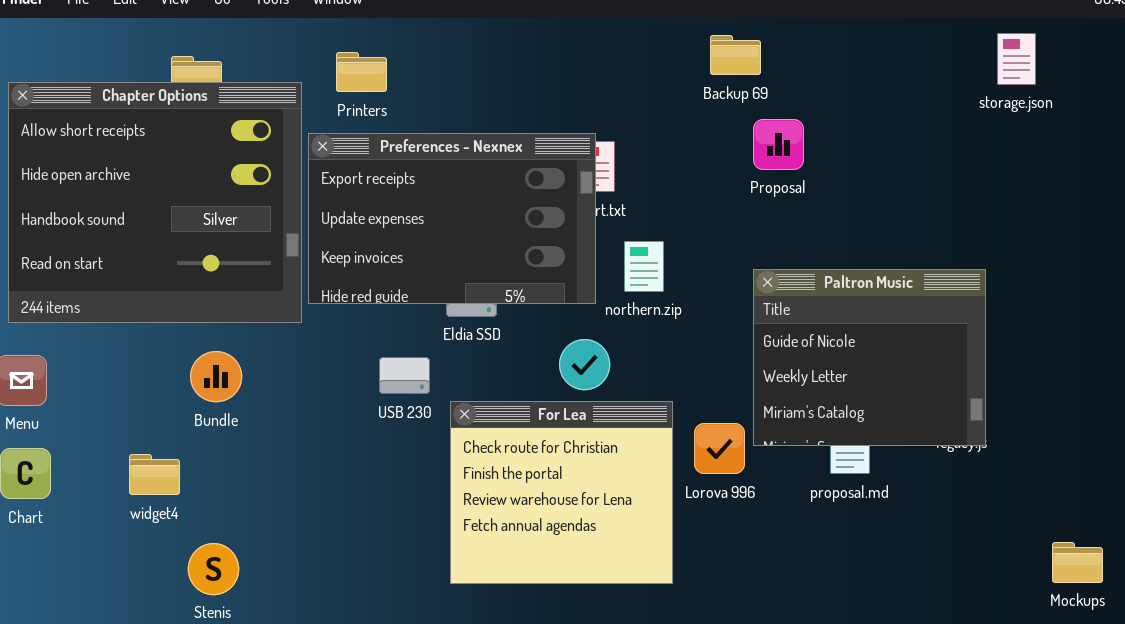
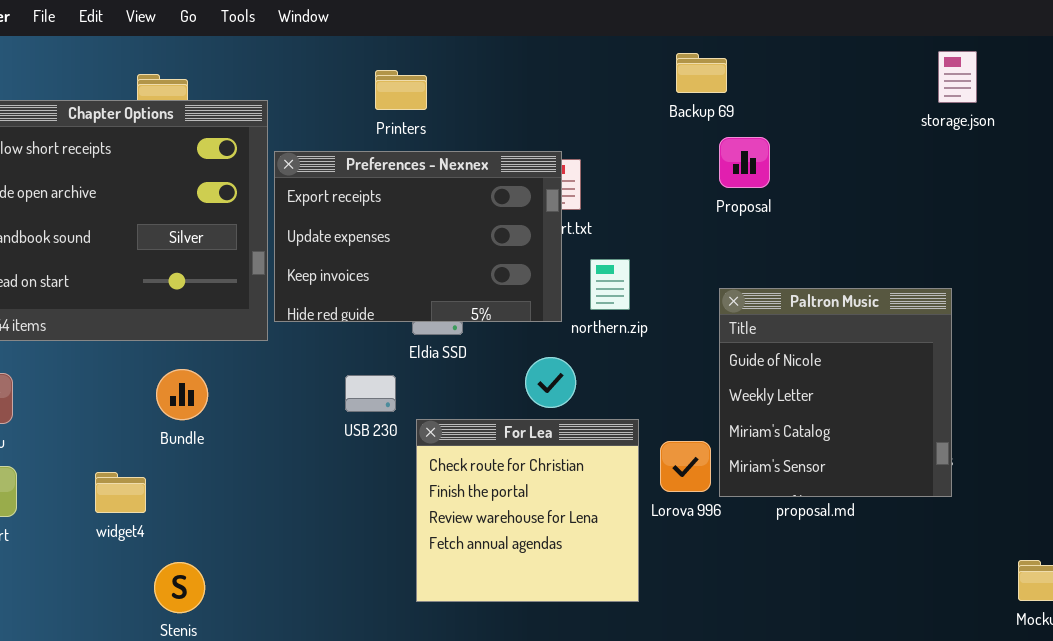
storage.json: [997,33,1036,85] -> [938,51,977,103], moved
Printers: [336,52,387,92] -> [375,70,427,110], moved
Paltron Music: [753,269,986,446] -> [719,288,952,497], resized

